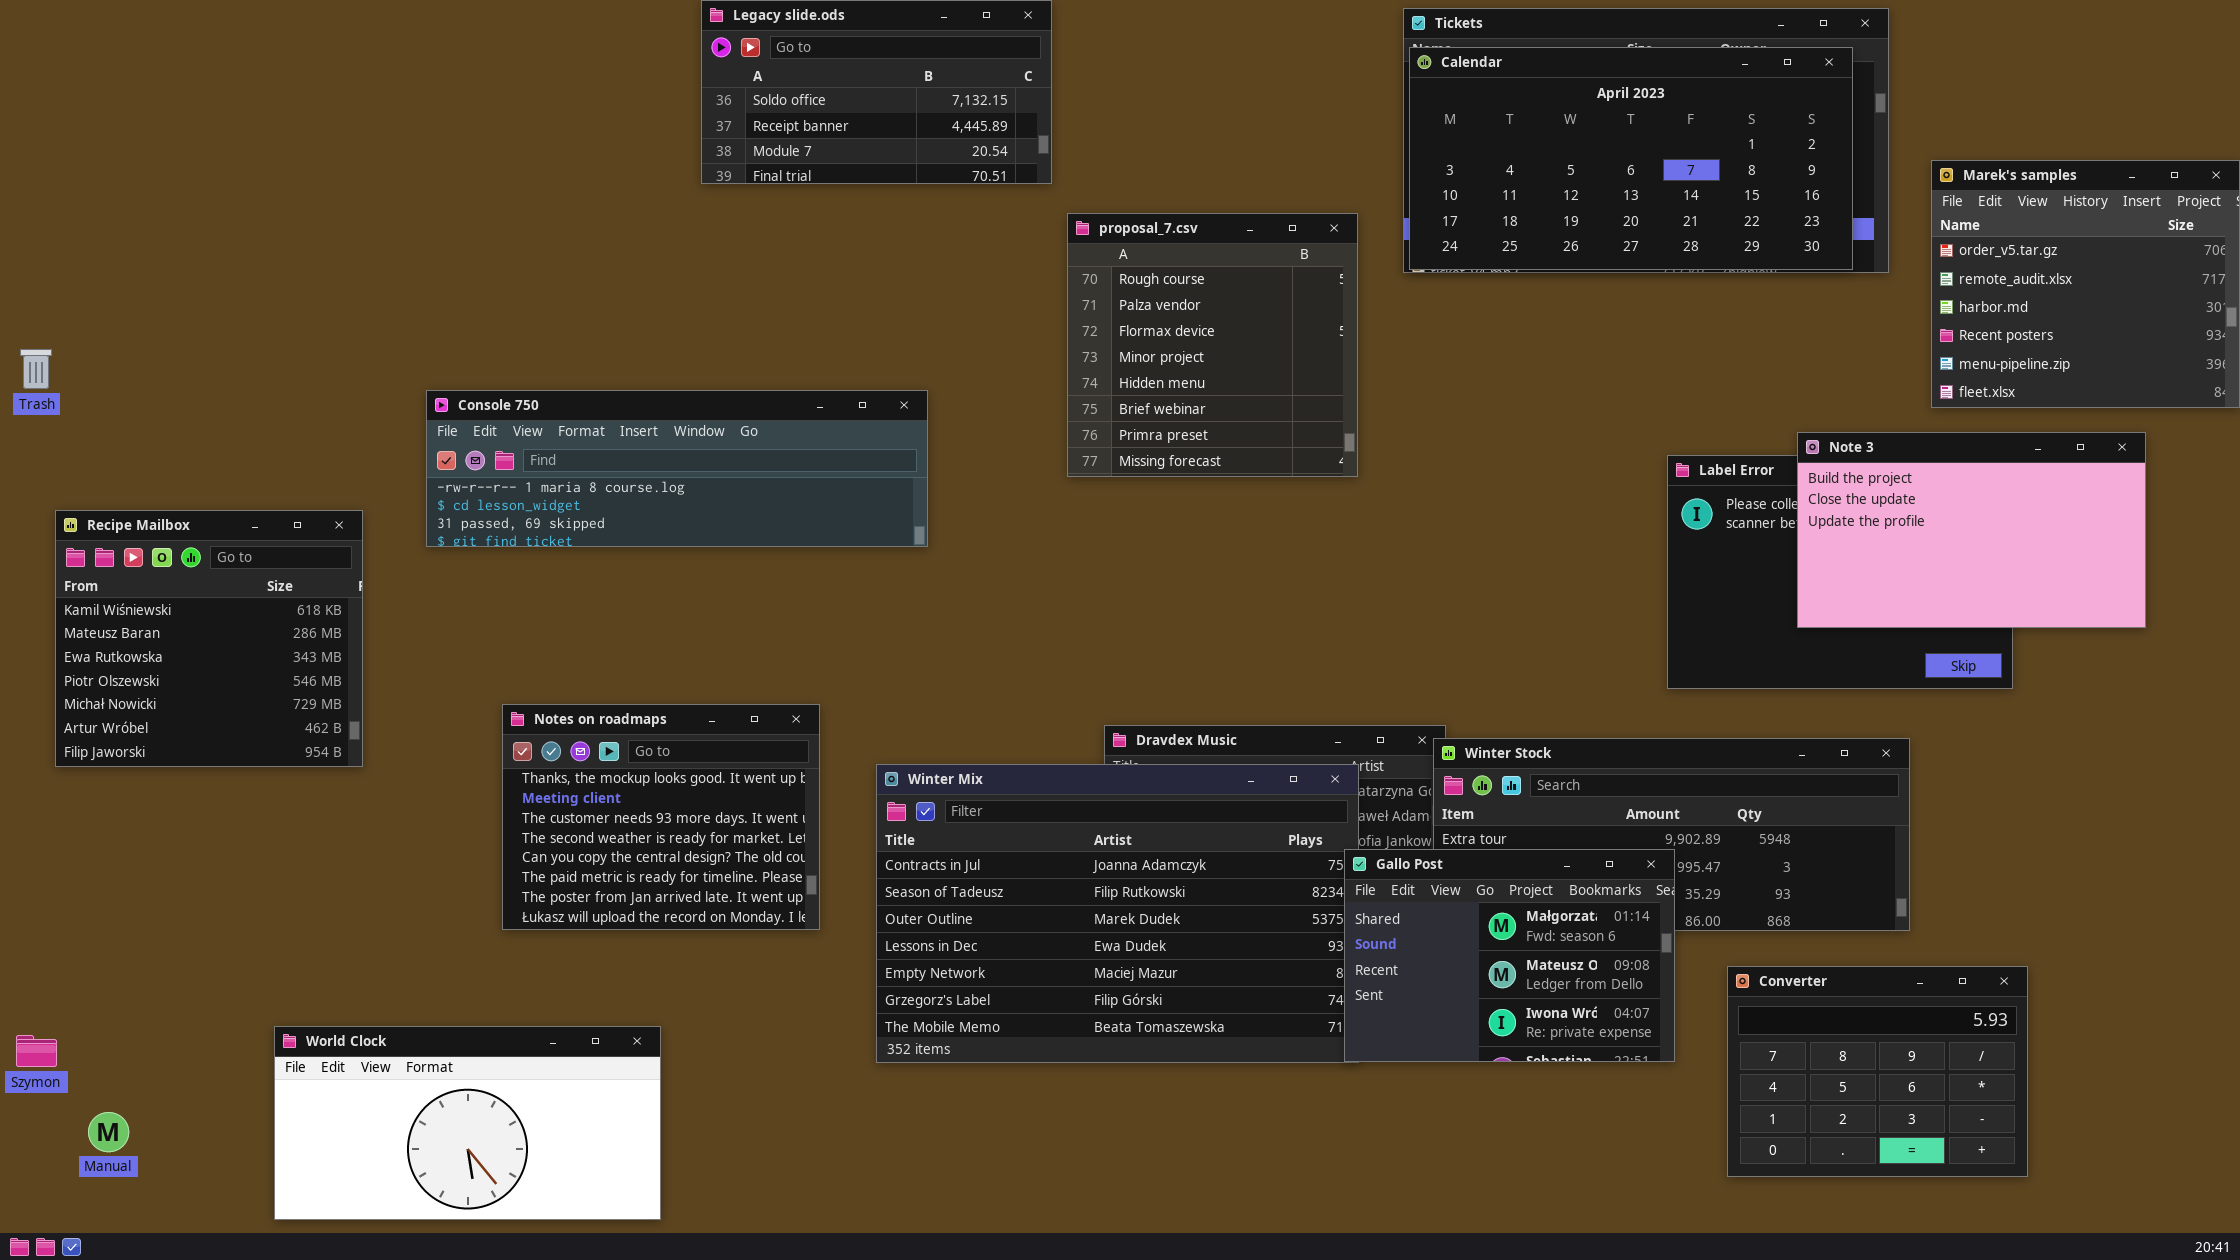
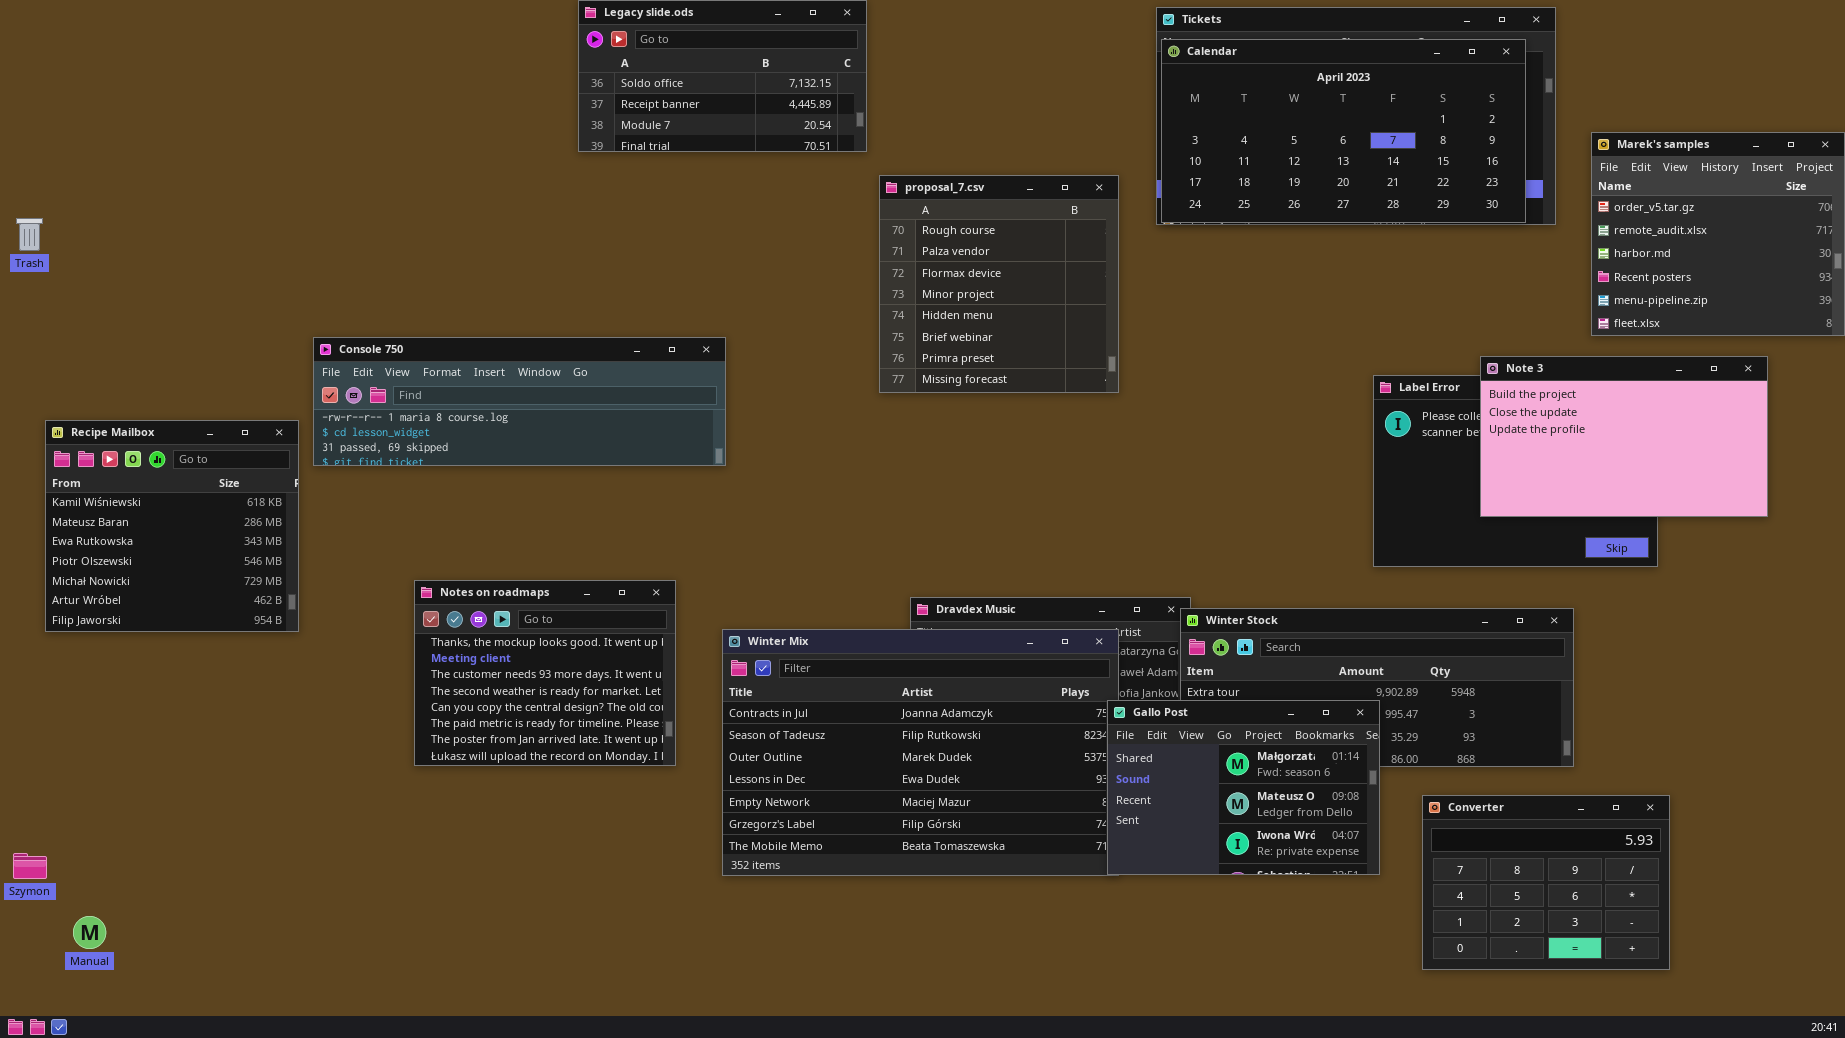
Trash: [20,349,52,389] -> [16,218,43,251], moved
Console 750: [426,390,928,547] -> [313,337,726,466], moved
World Clock: [274,1026,661,1220] -> none, closed

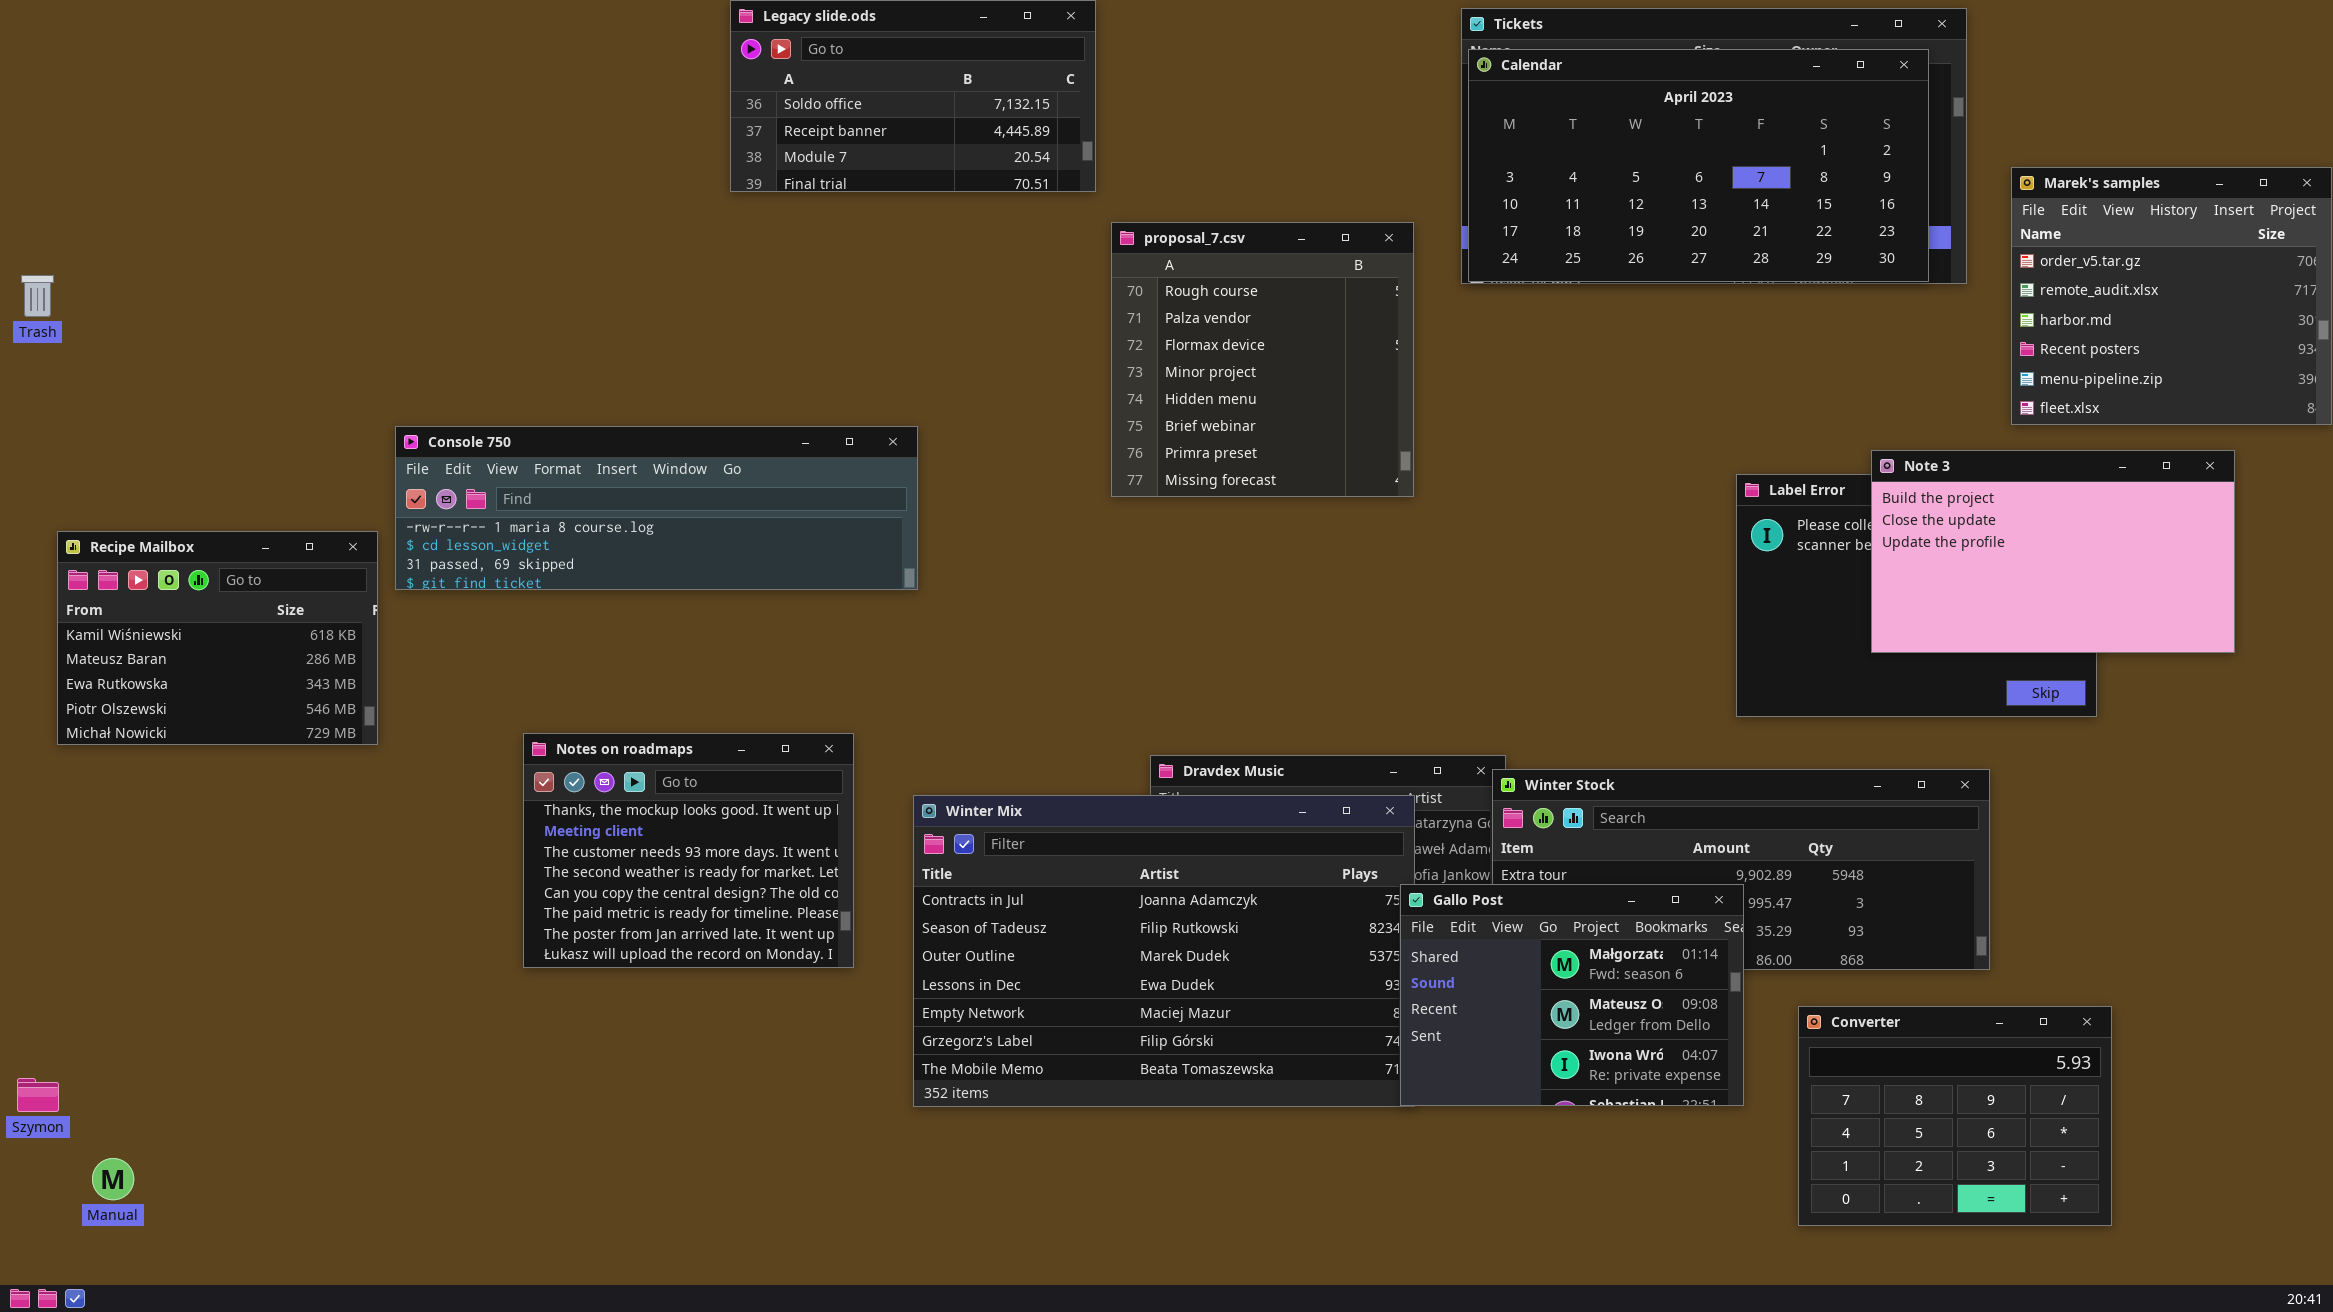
Recipe Mailbox: [45,420,299,632] -> [57,531,378,745], resized

